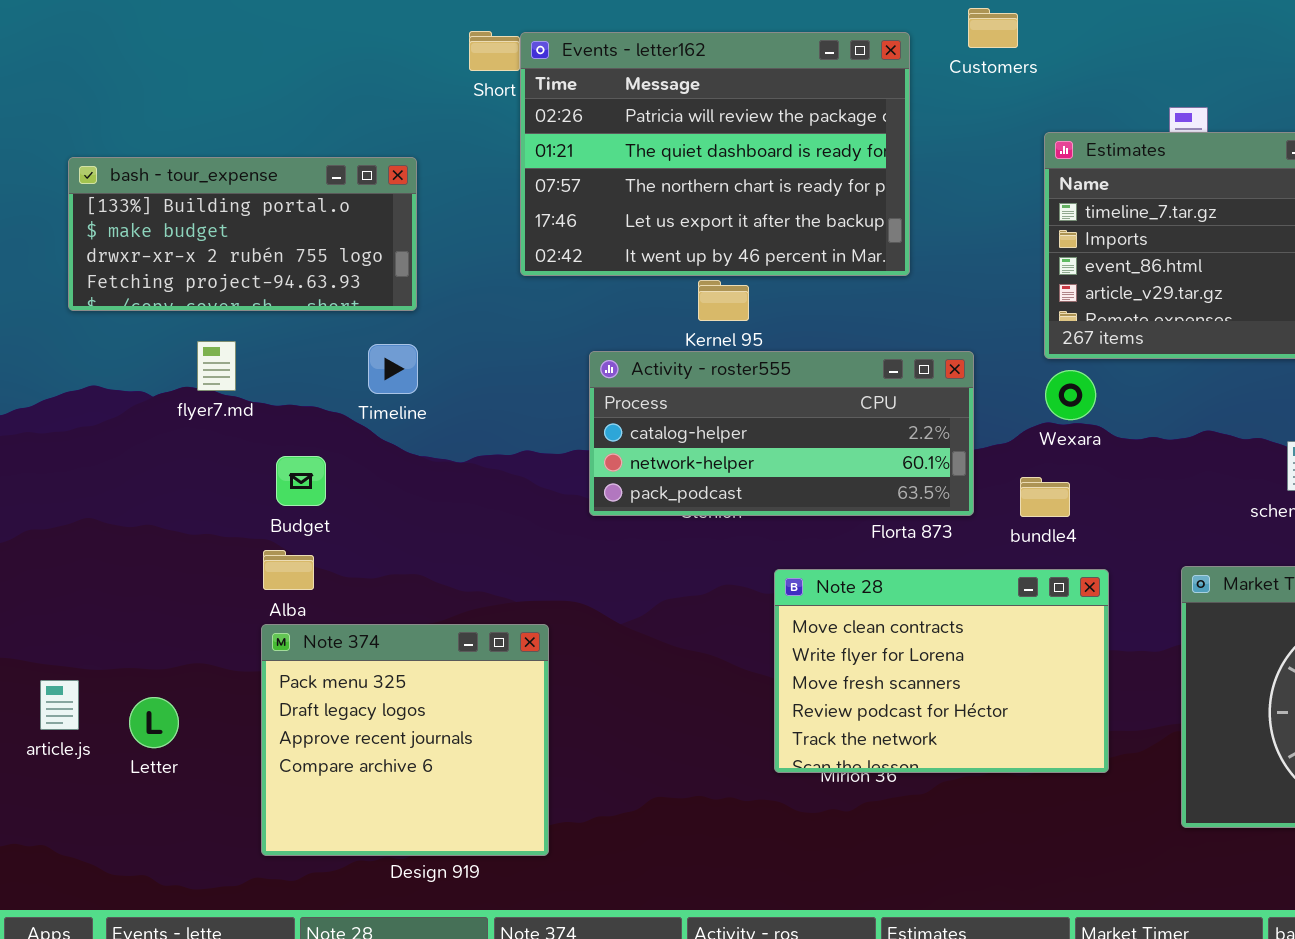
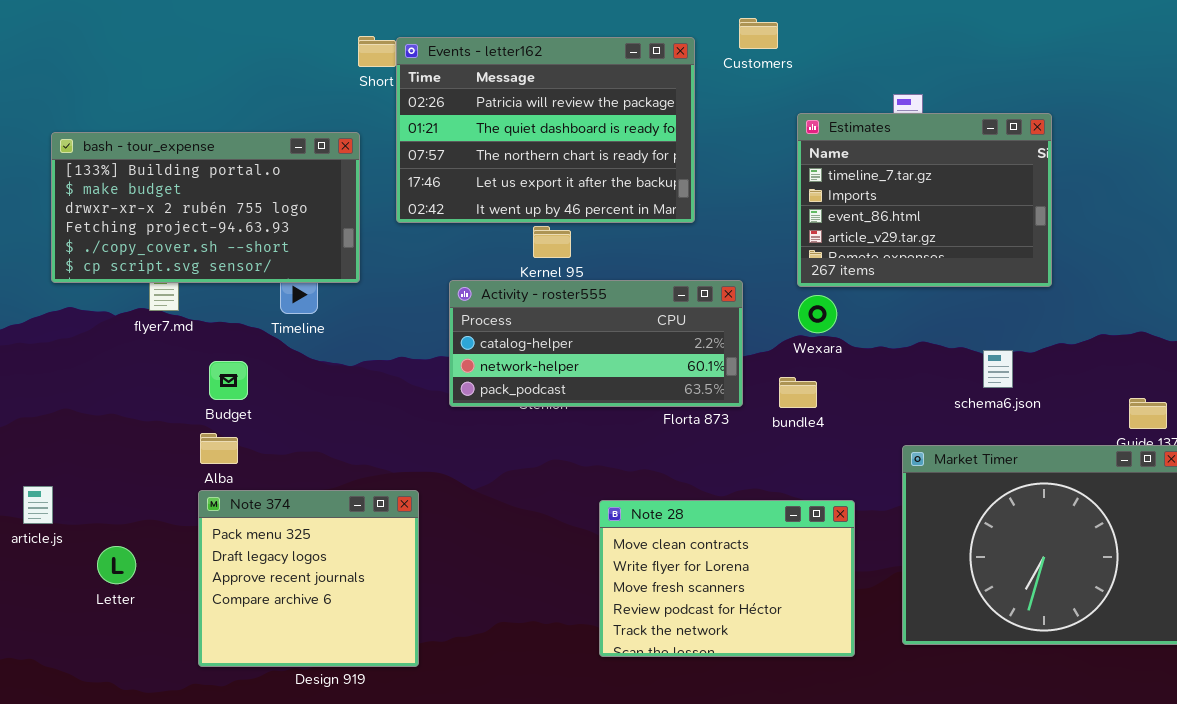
bash - tour_expense: [68,157,417,311] -> [51,132,360,283], resized
Note 28: [774,569,1109,773] -> [599,500,855,657], moved
article.js: [40,680,79,730] -> [23,486,53,524], moved

